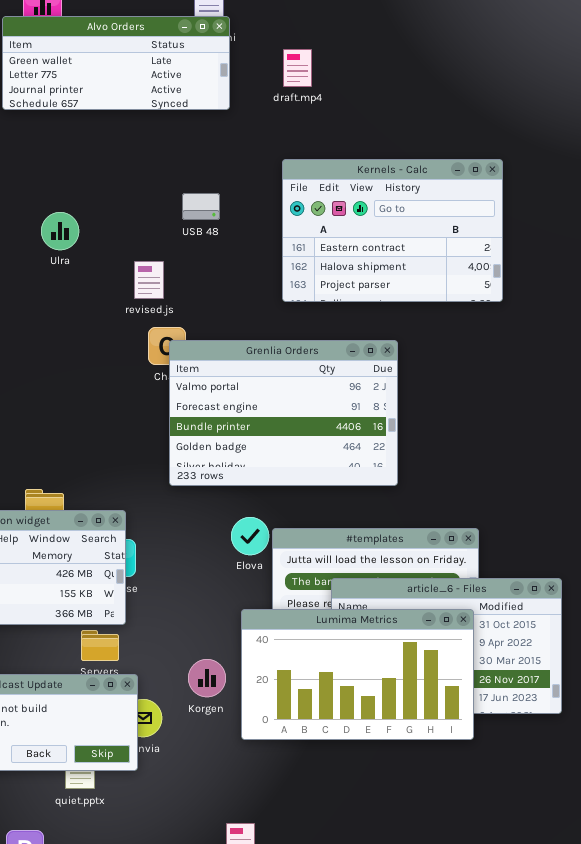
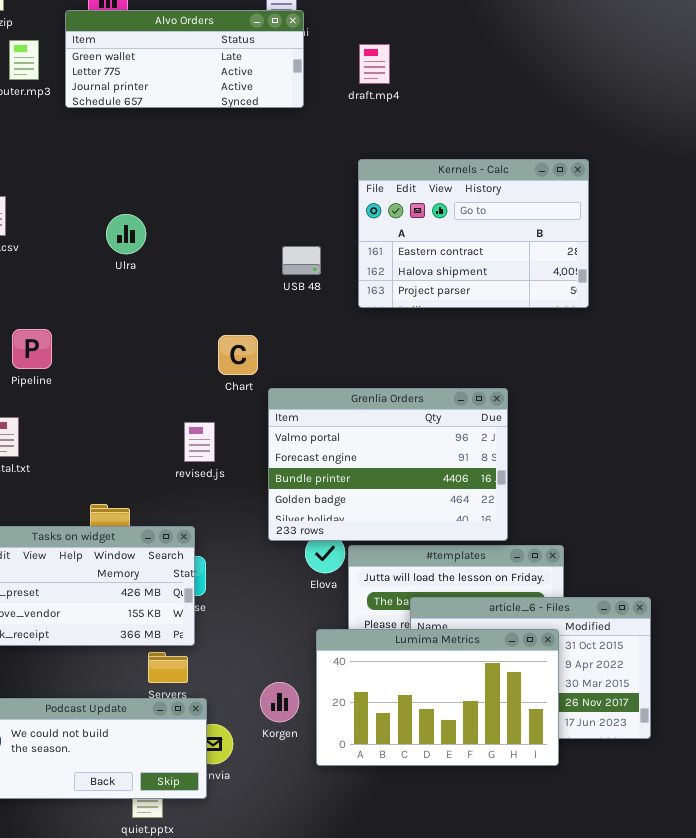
USB 48: [182,193,220,220] -> [282,246,321,275], moved
revised.js: [134,261,164,299] -> [184,422,215,462], moved
Grenlia Orders: [169,340,398,486] -> [268,388,508,541], moved

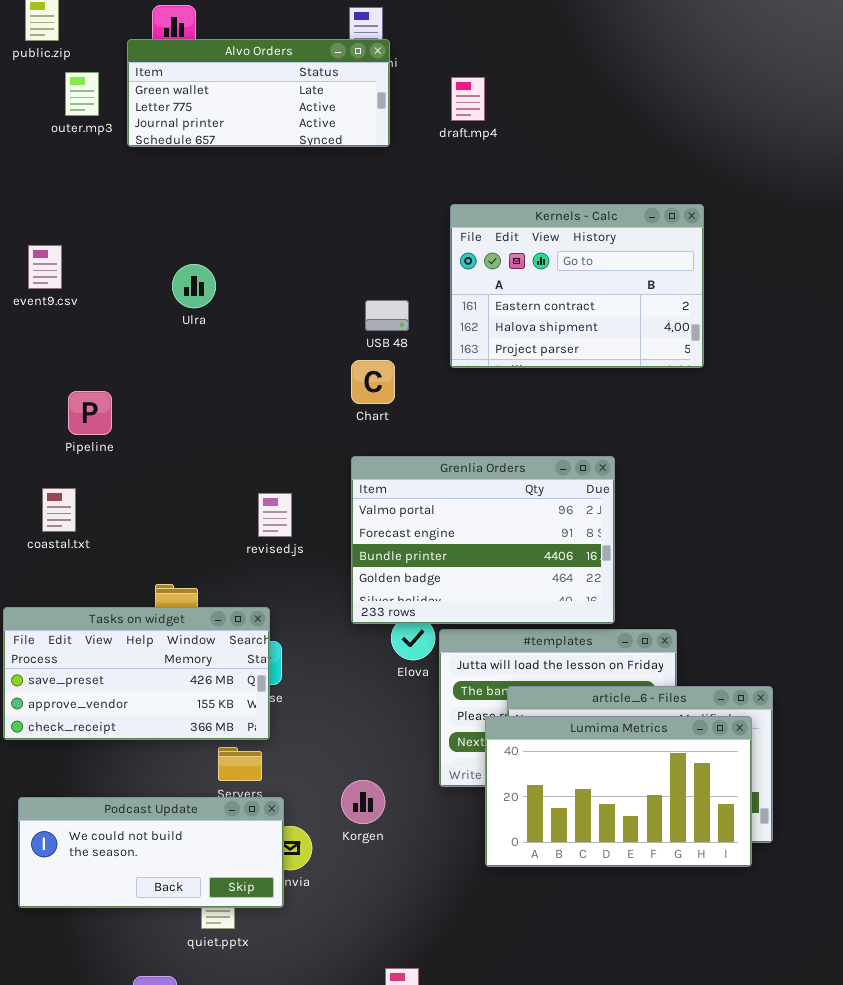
Chart: [218,335,258,375] -> [351,360,395,404], moved
Lumima Metrics: [316,629,559,766] -> [485,716,752,867], moved

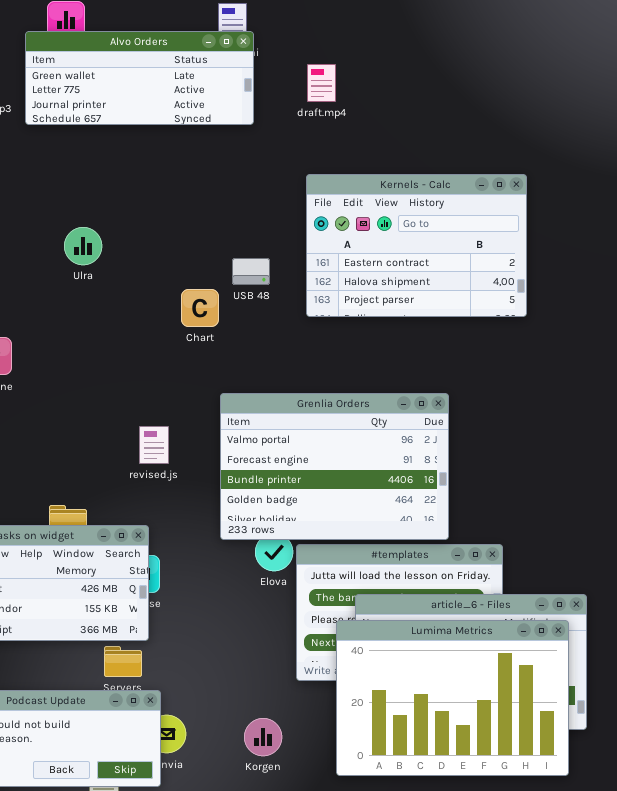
Chart: [351,360,395,404] -> [181,289,219,327], moved
Lumima Metrics: [485,716,752,867] -> [336,620,569,776], resized
Korgen: [341,780,385,824] -> [244,718,282,756], moved

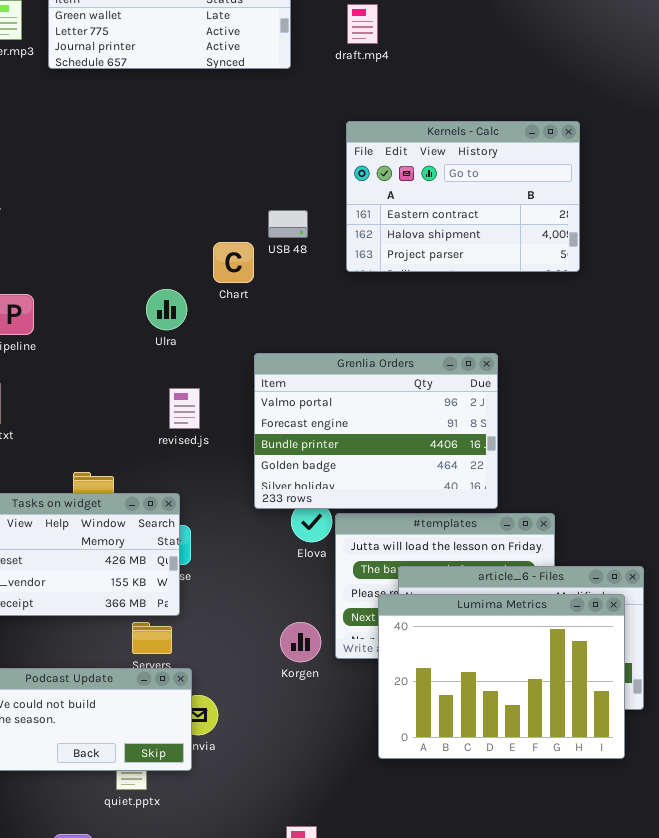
Ulra: [64,227,102,265] -> [146,289,187,330], moved
Korgen: [244,718,282,756] -> [280,622,321,662], moved

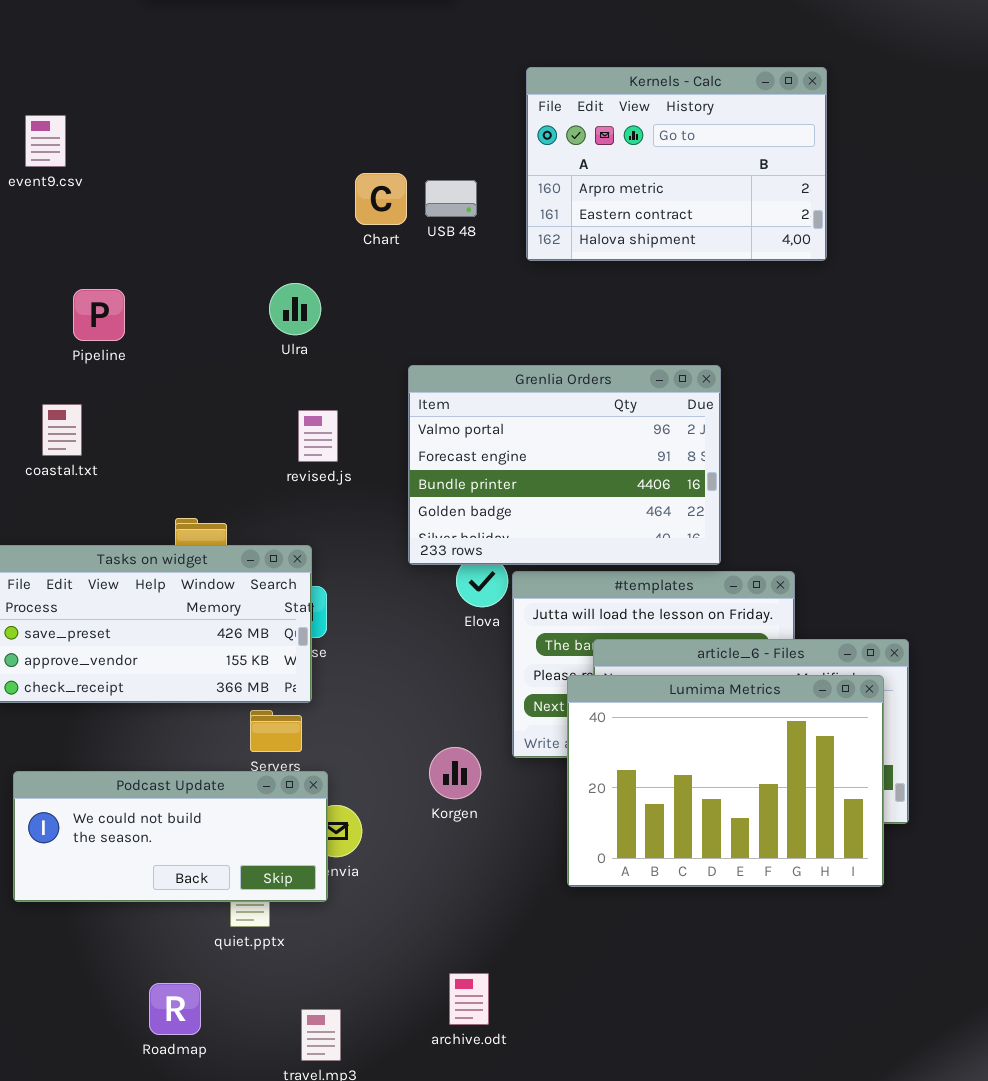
Kernels - Calc: [346,121,580,272] -> [526,67,827,261], scrolled up 1 row
Chart: [213,242,254,283] -> [355,173,407,225], moved
Korgen: [280,622,321,662] -> [429,747,481,799], moved

